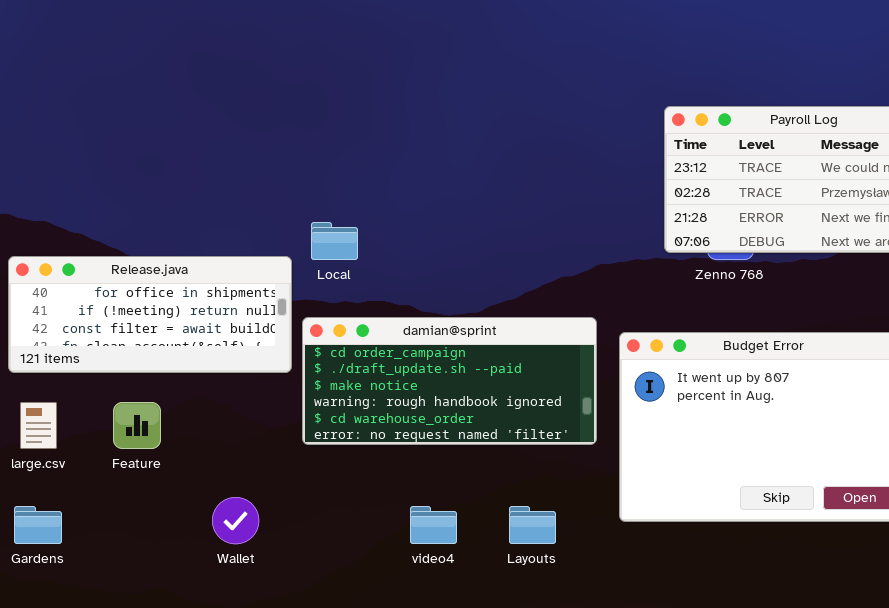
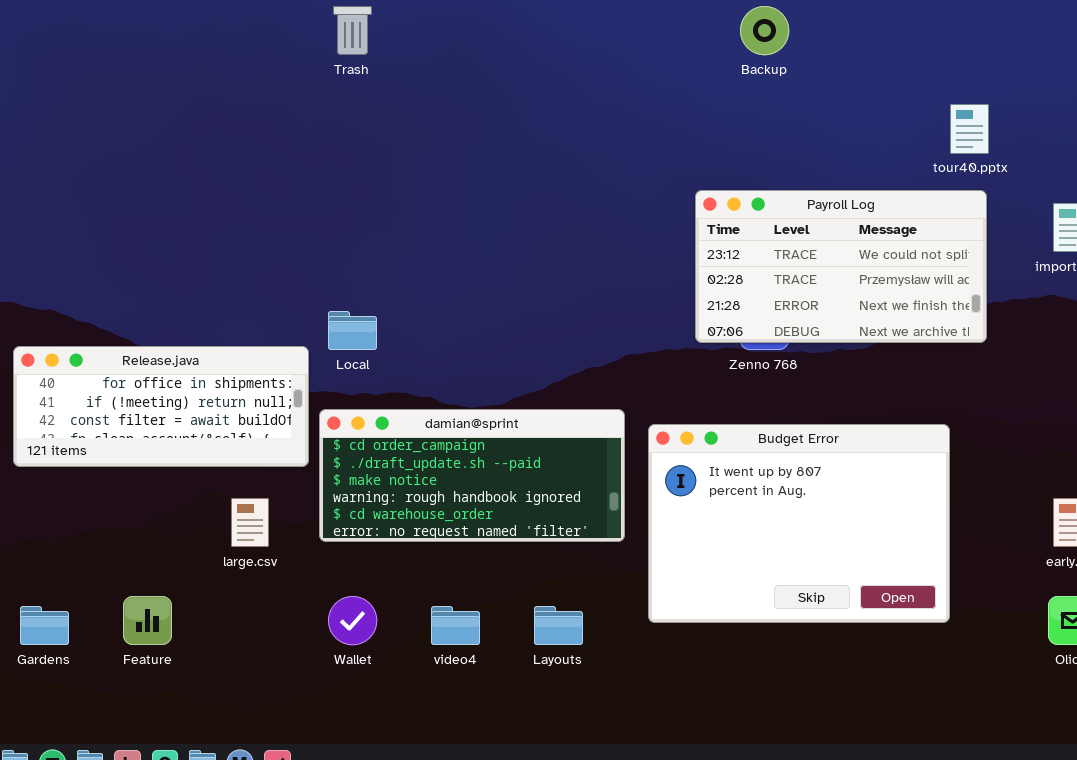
large.csv: [20,402,57,449] -> [231,498,269,547], moved
Feature: [113,402,161,449] -> [123,596,172,645], moved
Wallet: [212,497,259,544] -> [328,596,377,645], moved

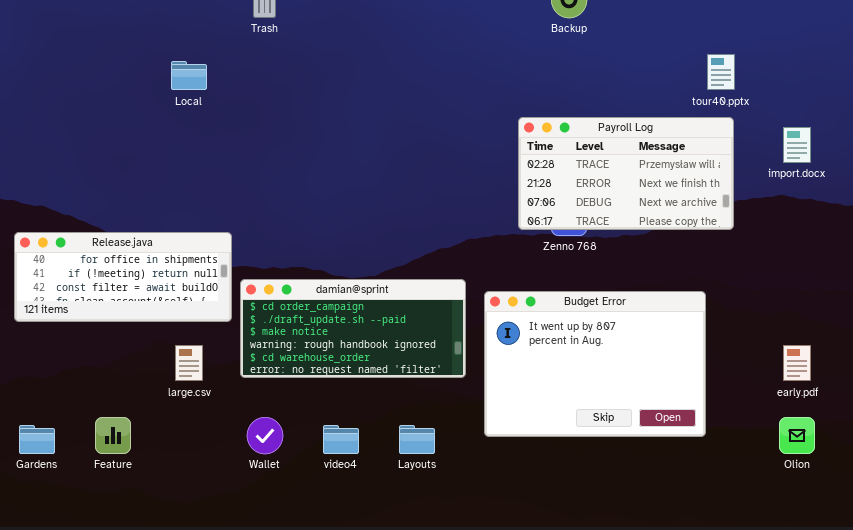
Payroll Log: [695,190,987,343] -> [518,117,734,230], scrolled down 1 row
Local: [328,311,377,350] -> [171,61,207,90], moved

